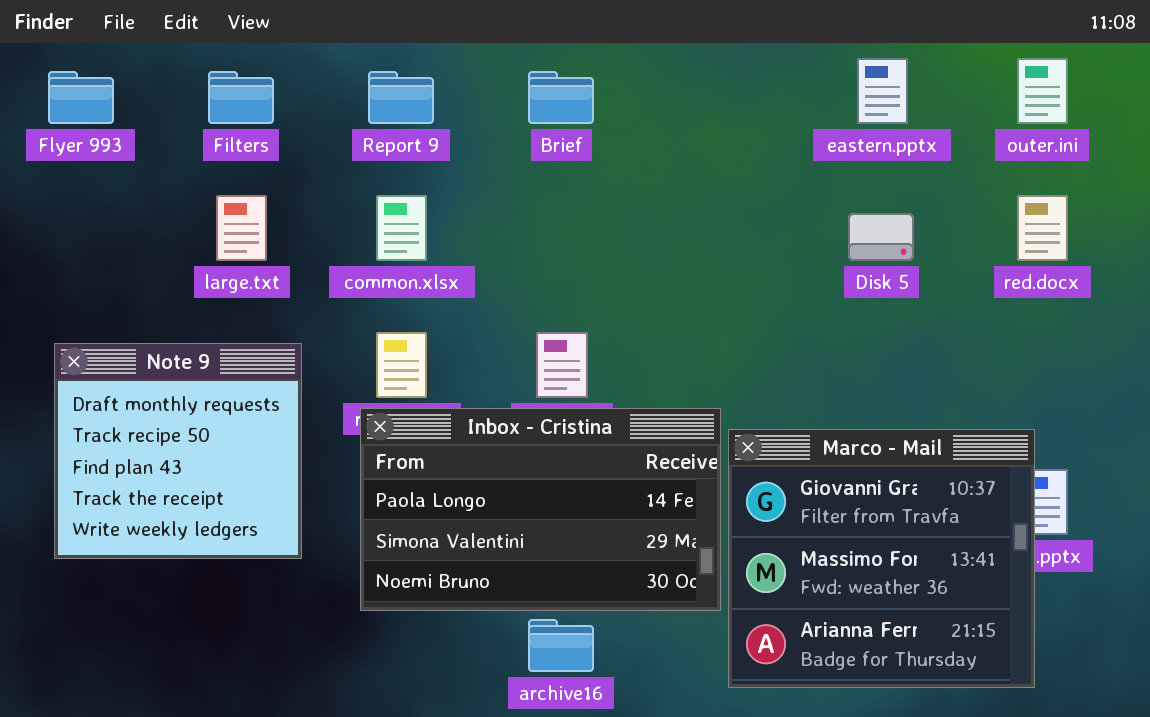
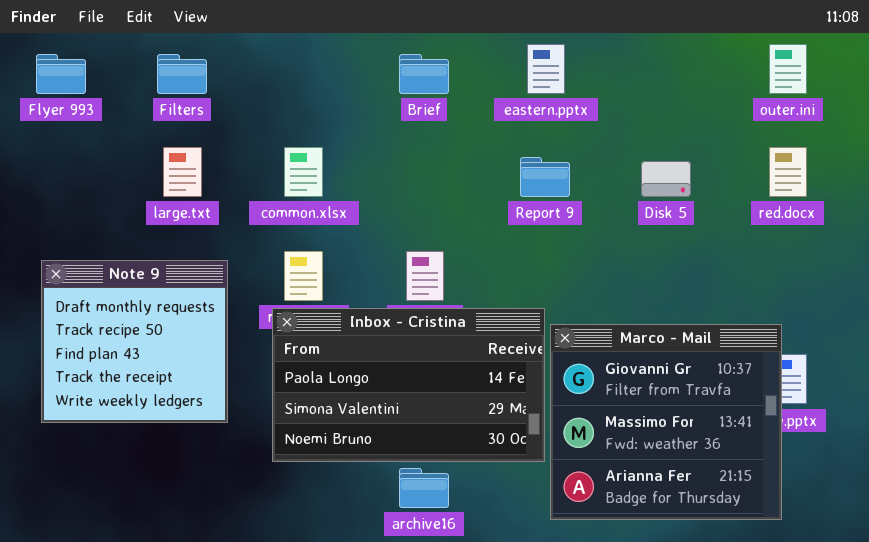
eastern.pptx: [857,58,908,124] -> [527,44,565,94], moved
Report 9: [368,71,434,124] -> [520,157,570,197], moved

